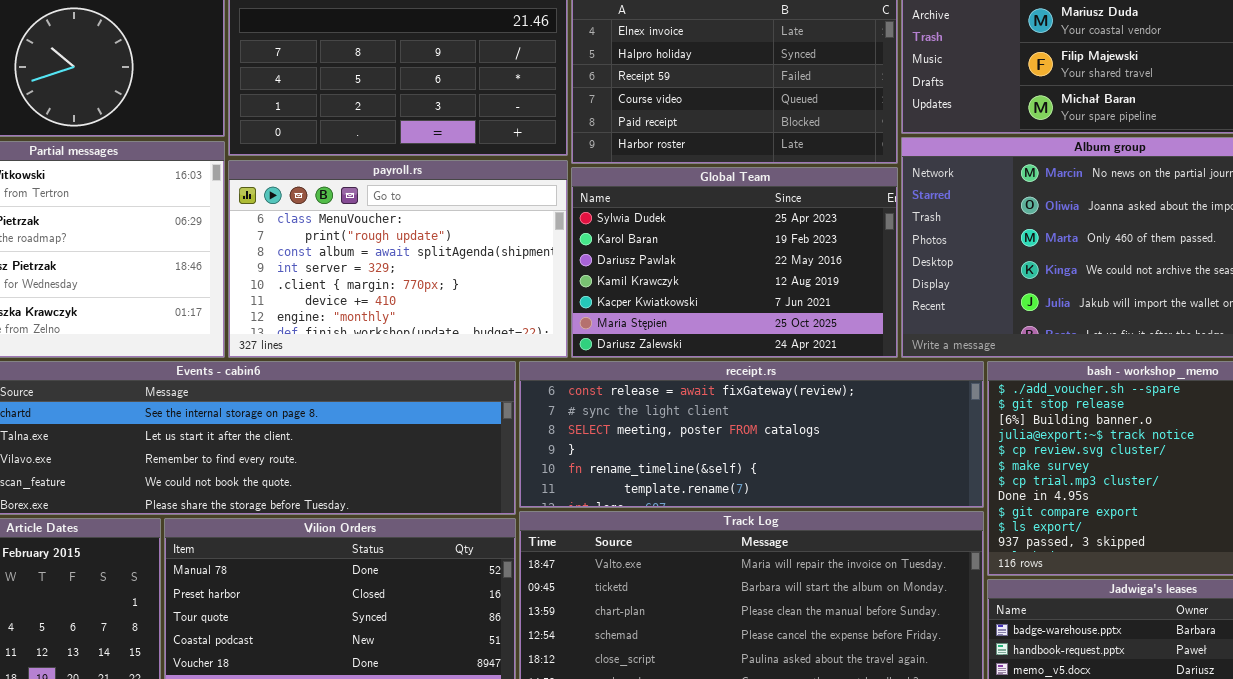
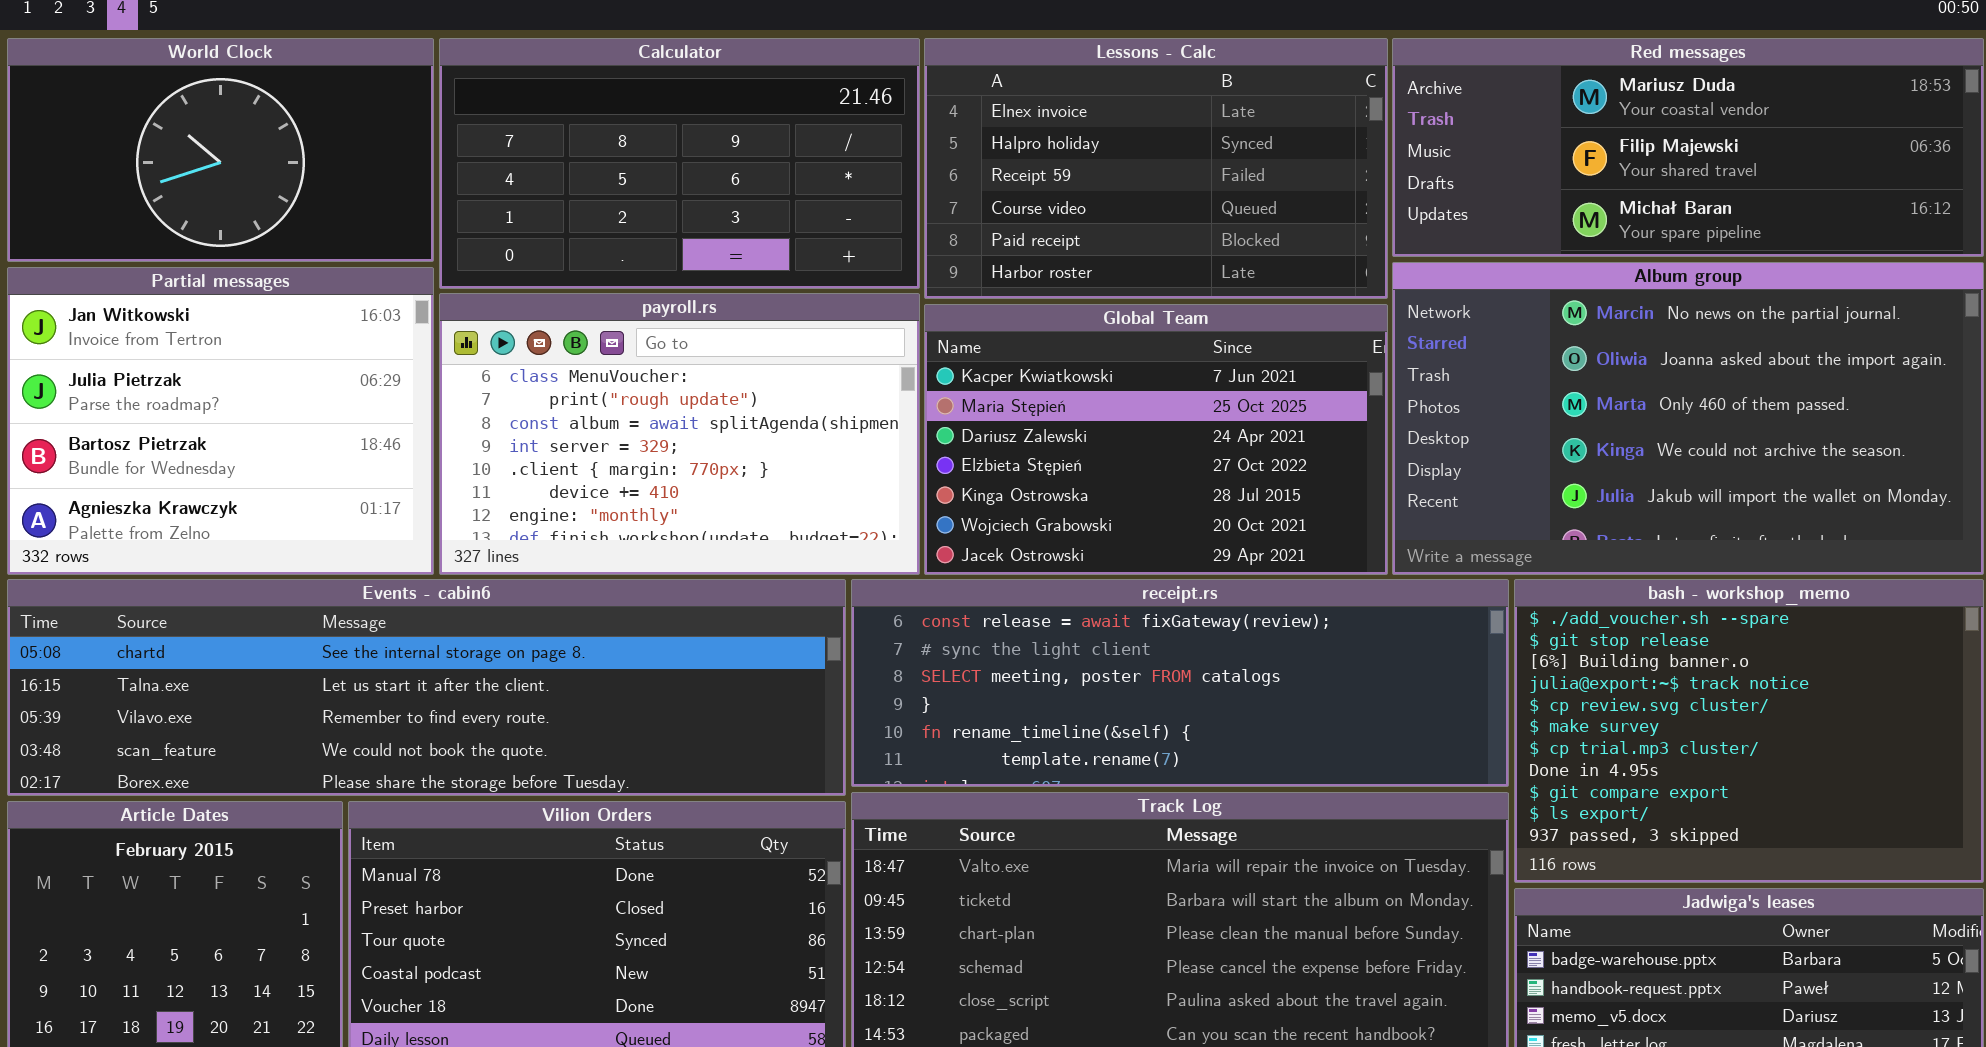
Global Team: [571,167,898,358] -> [924,304,1388,575], scrolled down 4 rows

